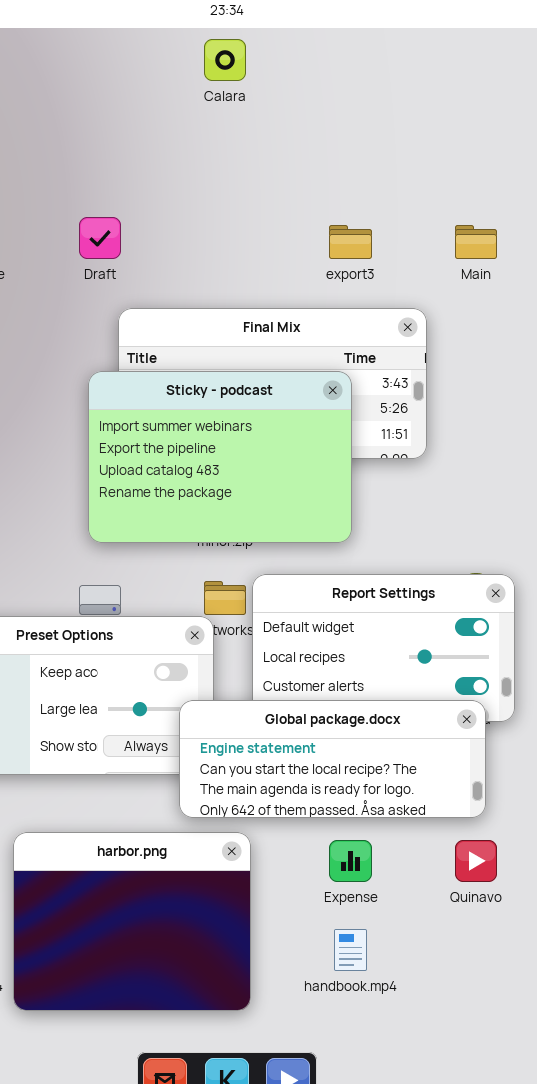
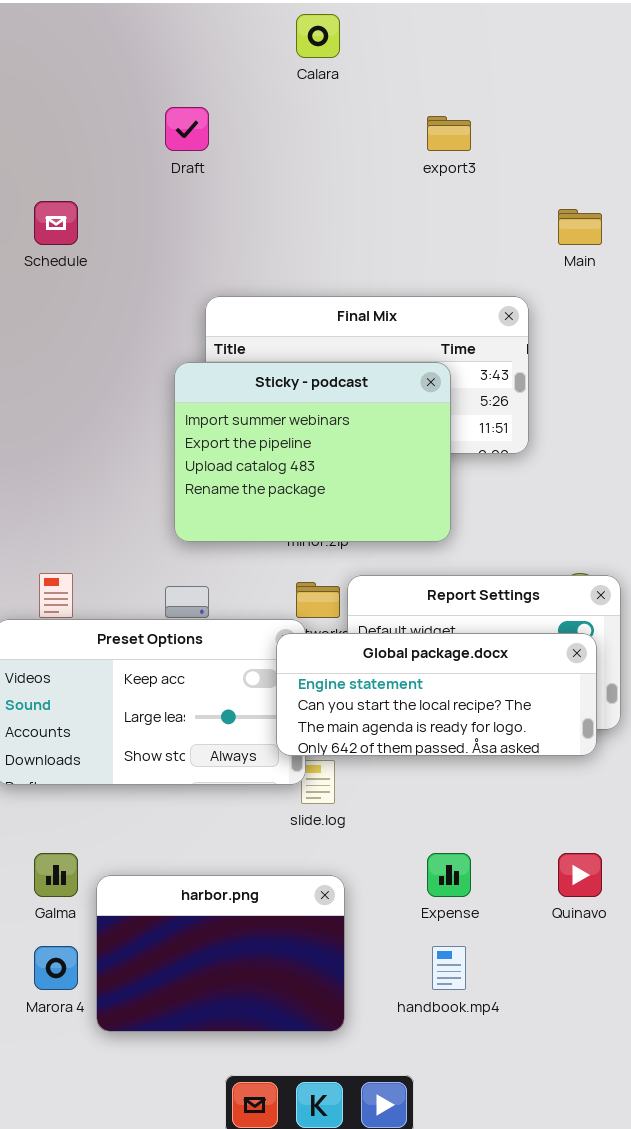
Draft: [79,217,121,259] -> [165,107,209,151], moved
export3: [329,225,372,259] -> [427,116,471,151], moved
Global package.docx: [179,700,486,818] -> [276,633,597,756], moved
harbor.png: [13,832,251,1011] -> [96,875,345,1032], resized

